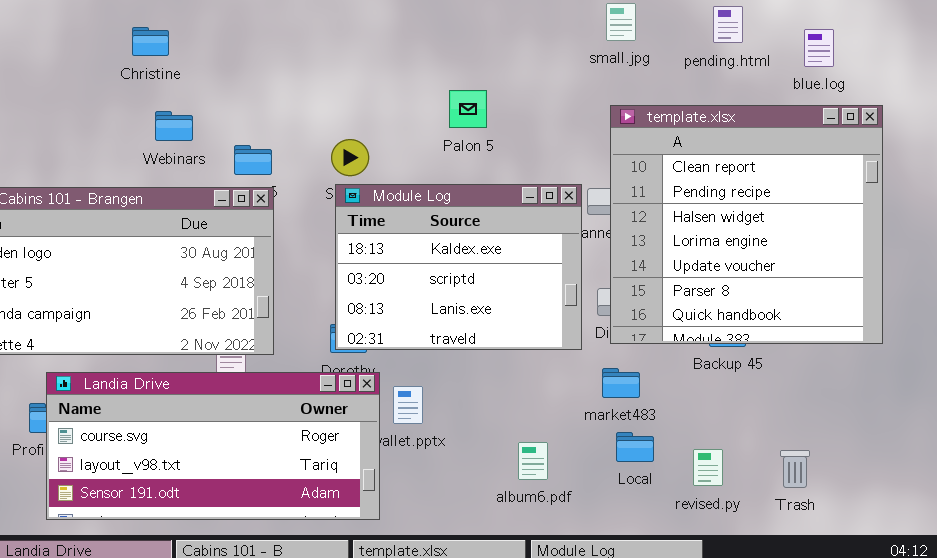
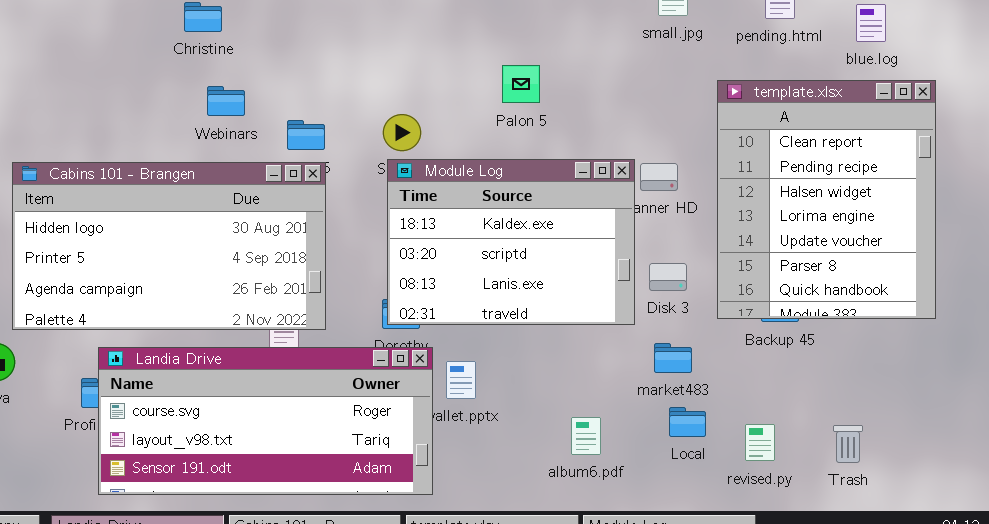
template.xlsx: [610,105,883,344] -> [717,80,936,319], resized

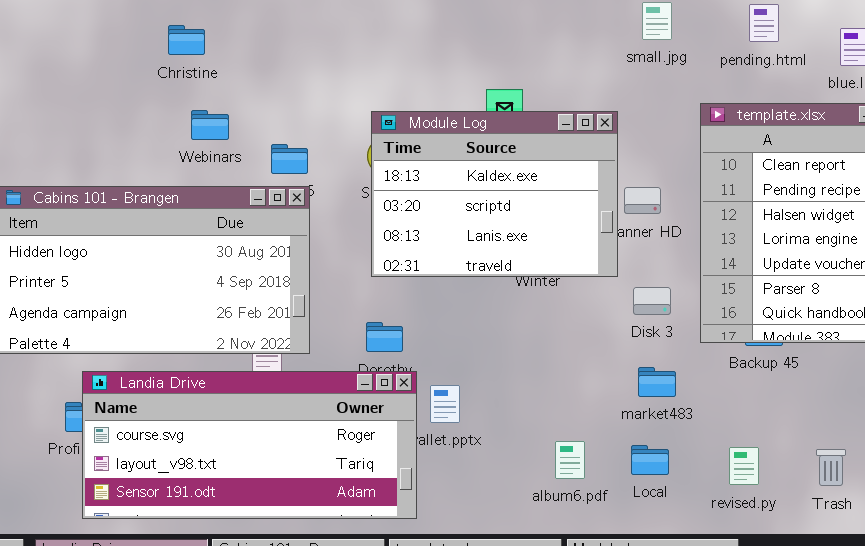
Module Log: [387,159,635,325] -> [371,111,618,277], moved
Local: [669,407,706,437] -> [631,445,669,475], moved

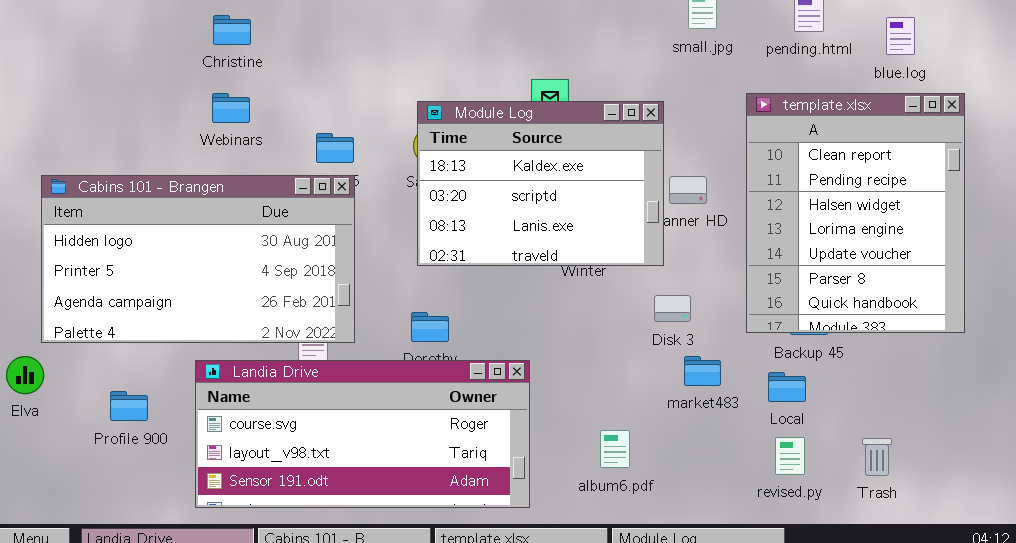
Webinars: [191,110,229,140] -> [212,93,250,123], moved
Disk 3: [633,287,671,315] -> [654,295,691,322], moved
Landia Drive: [82,371,417,519] -> [195,360,530,508], moved
Local: [631,445,669,475] -> [768,372,806,402], moved

